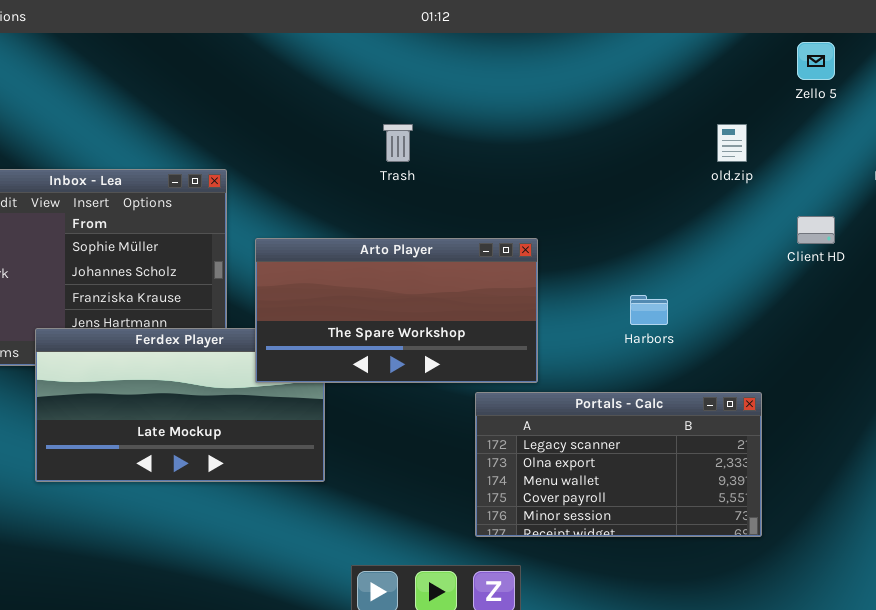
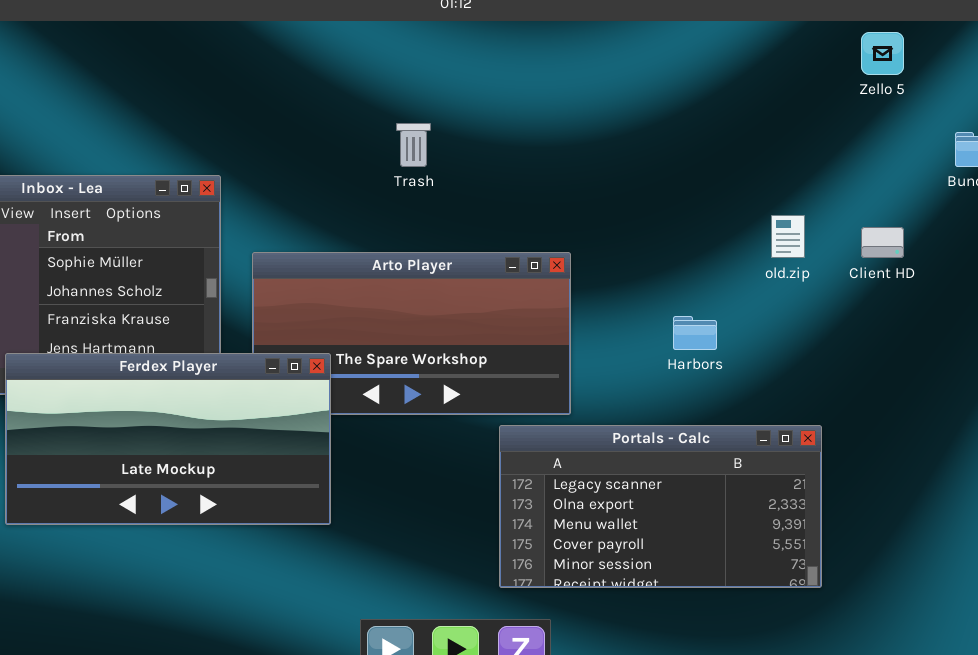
old.zip: [717,124,747,162] -> [771,215,805,258], moved
Ferdex Player: [35,328,325,482] -> [5,353,331,525], raised

